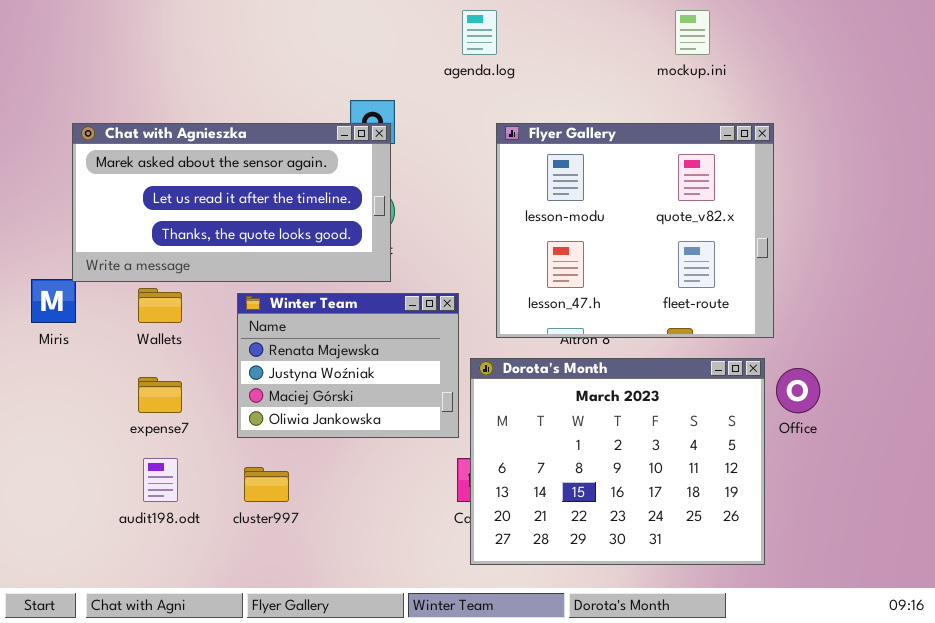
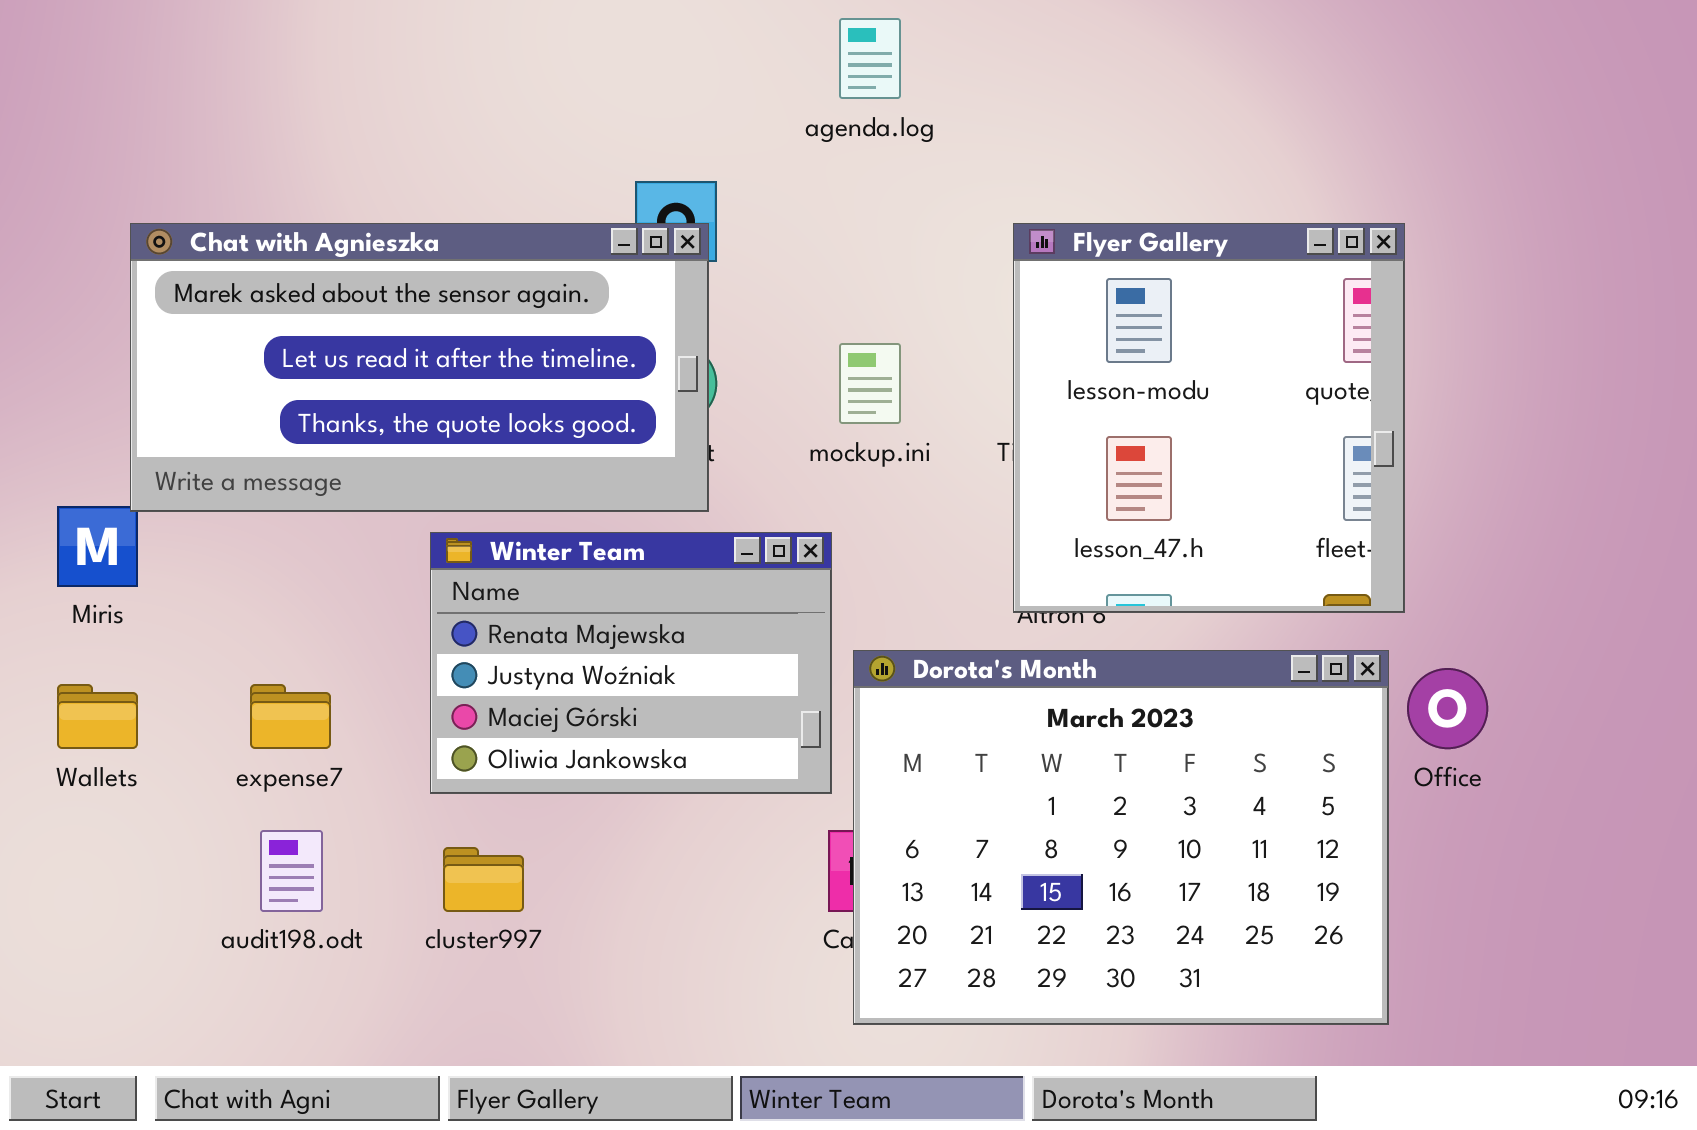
mockup.ini: [675,10,710,55] -> [839,343,901,424], moved
Flyer Gallery: [496,123,774,338] -> [1013,223,1405,613], resized
Wallets: [138,288,182,323] -> [57,684,138,749], moved

